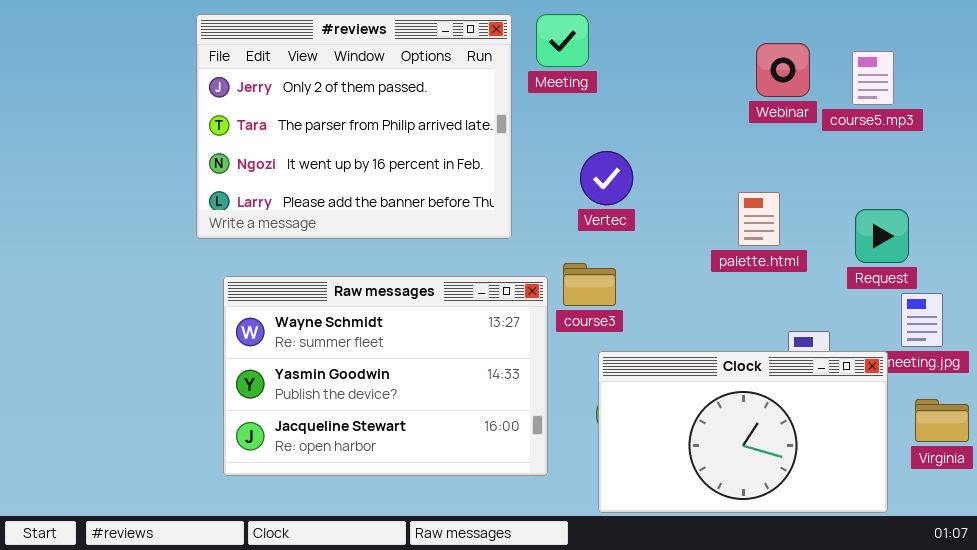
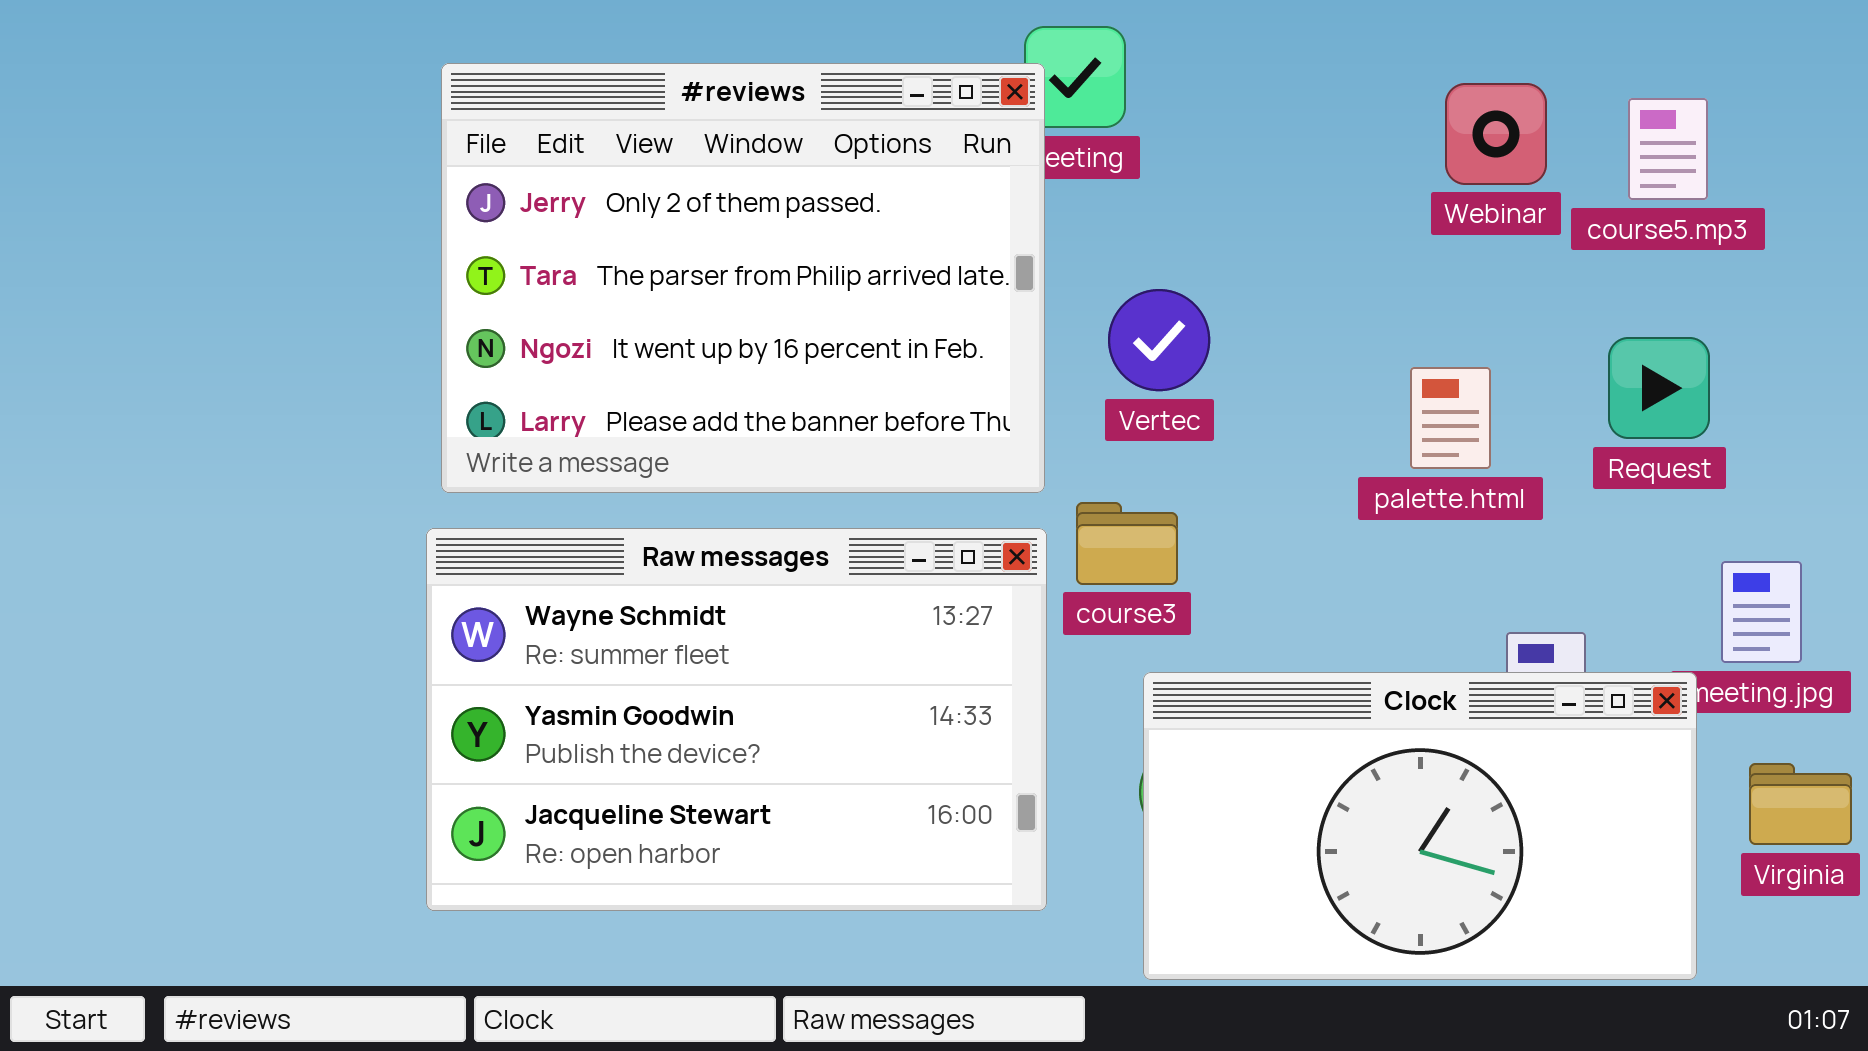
#reviews: [196,14,512,239] -> [441,63,1045,493], moved
Request: [855,209,909,263] -> [1608,337,1710,439], moved

